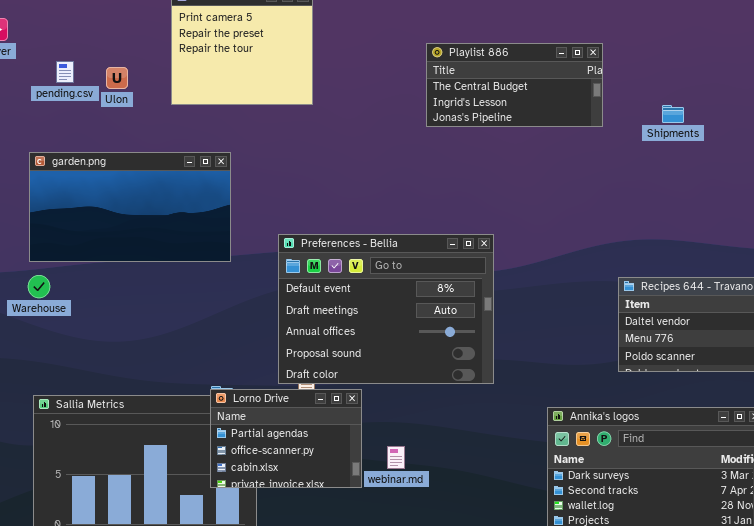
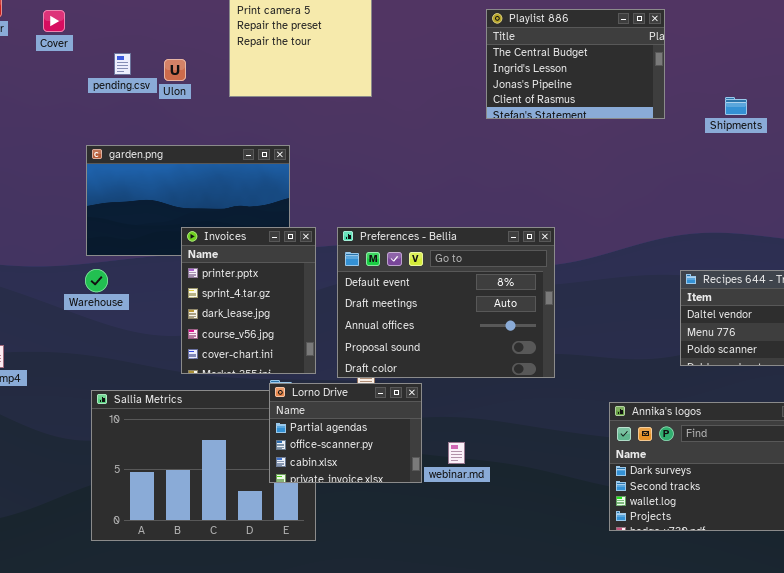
Playlist 886: [426,43,603,127] -> [486,9,665,119], resized
Invoices: none -> [181,227,316,374], opened

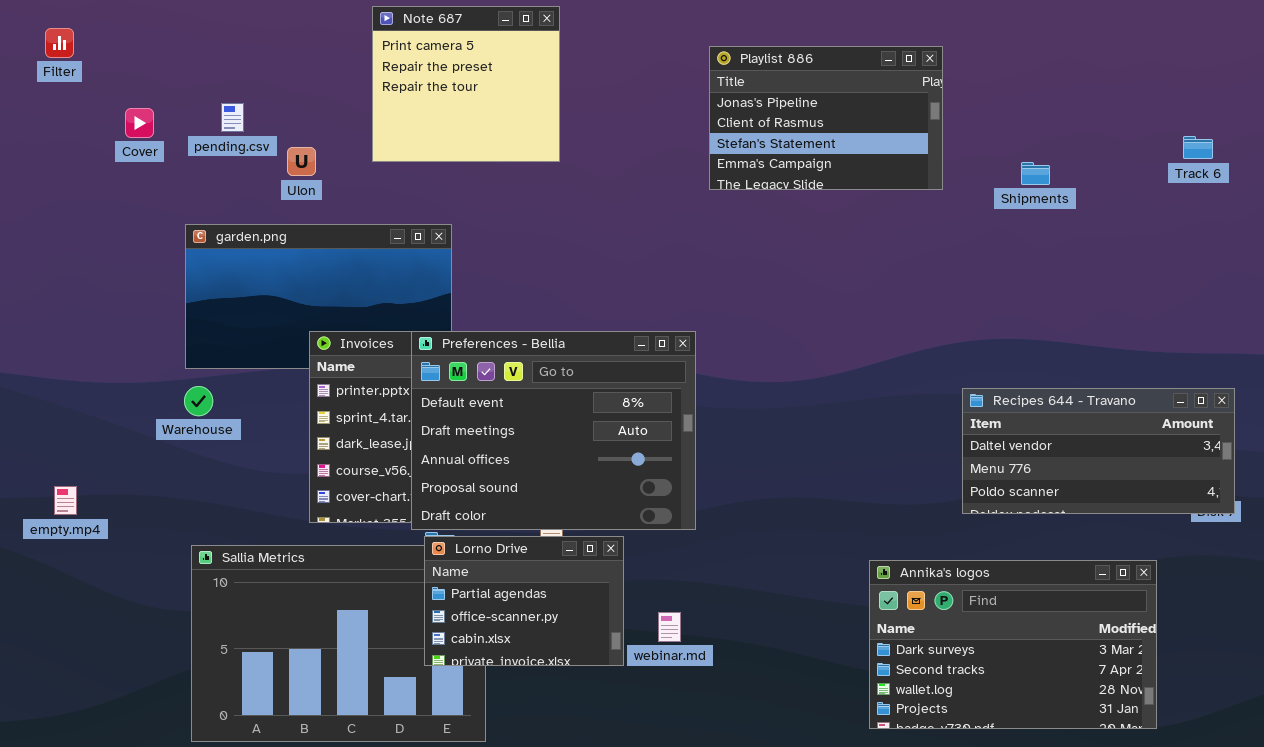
Playlist 886: [486,9,665,119] -> [709,46,943,190], scrolled down 2 rows
Cover: [43,10,65,32] -> [125,108,154,138], moved
Ulon: [164,59,186,81] -> [287,147,316,176], moved
Preferences - Bellia: [337,227,555,378] -> [411,331,696,530], moved

